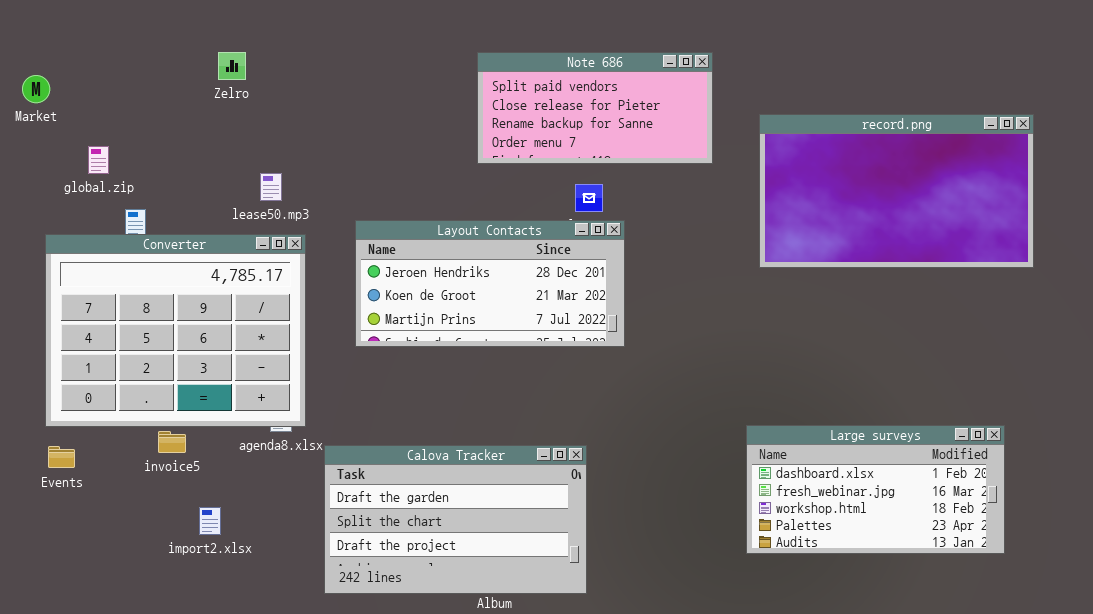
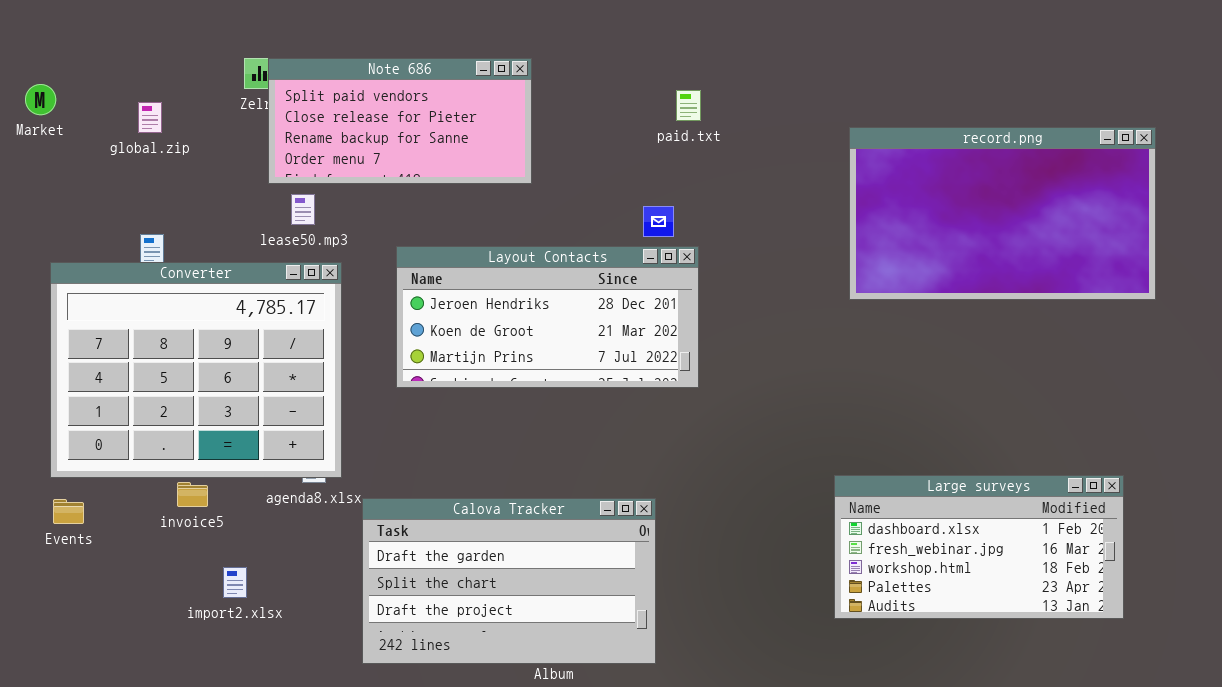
Note 686: [477,52,713,164] -> [268,58,532,184], moved
global.zip: [88,146,109,174] -> [138,102,162,133], moved

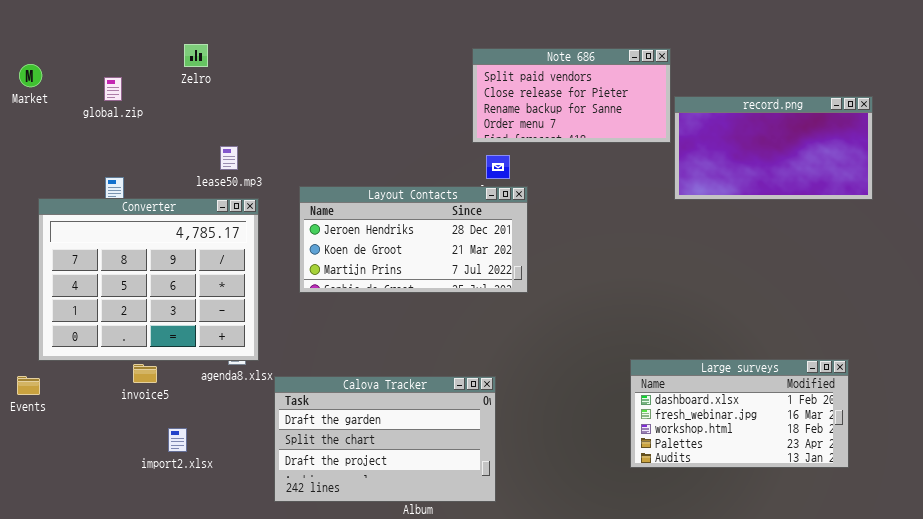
Note 686: [268,58,532,184] -> [472,48,671,143], moved
record.png: [849,127,1156,300] -> [674,96,873,200], resized
Events: [53,499,84,524] -> [17,376,40,395], moved

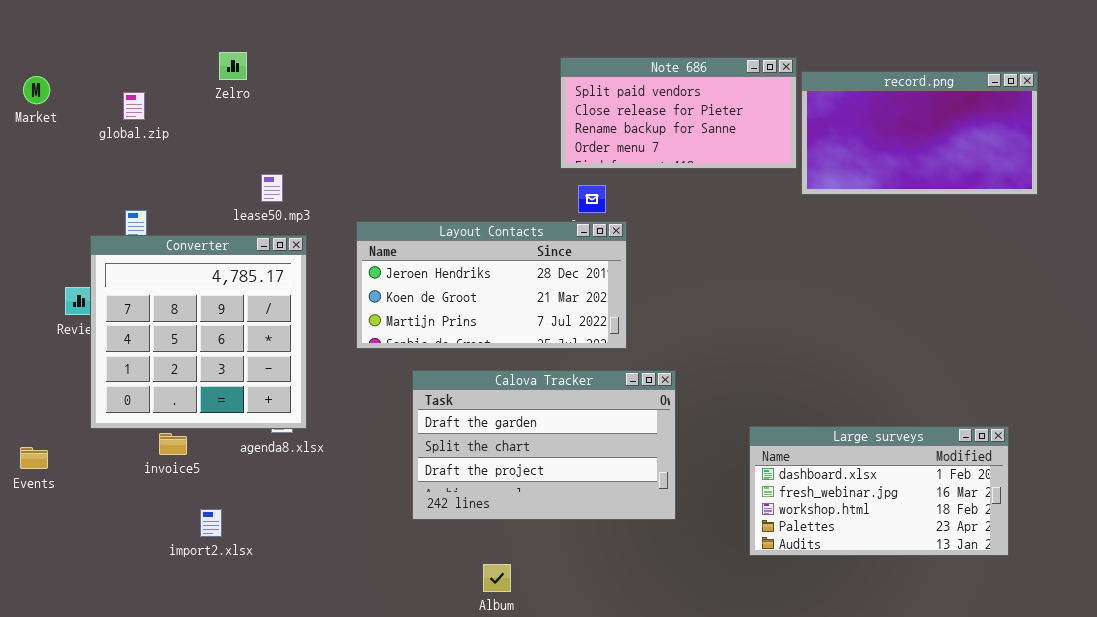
record.png: [674,96,873,200] -> [801,71,1038,195], moved
Converter: [38,198,259,361] -> [90,235,307,429], resized
Calova Tracker: [274,376,496,502] -> [412,370,676,520], moved

